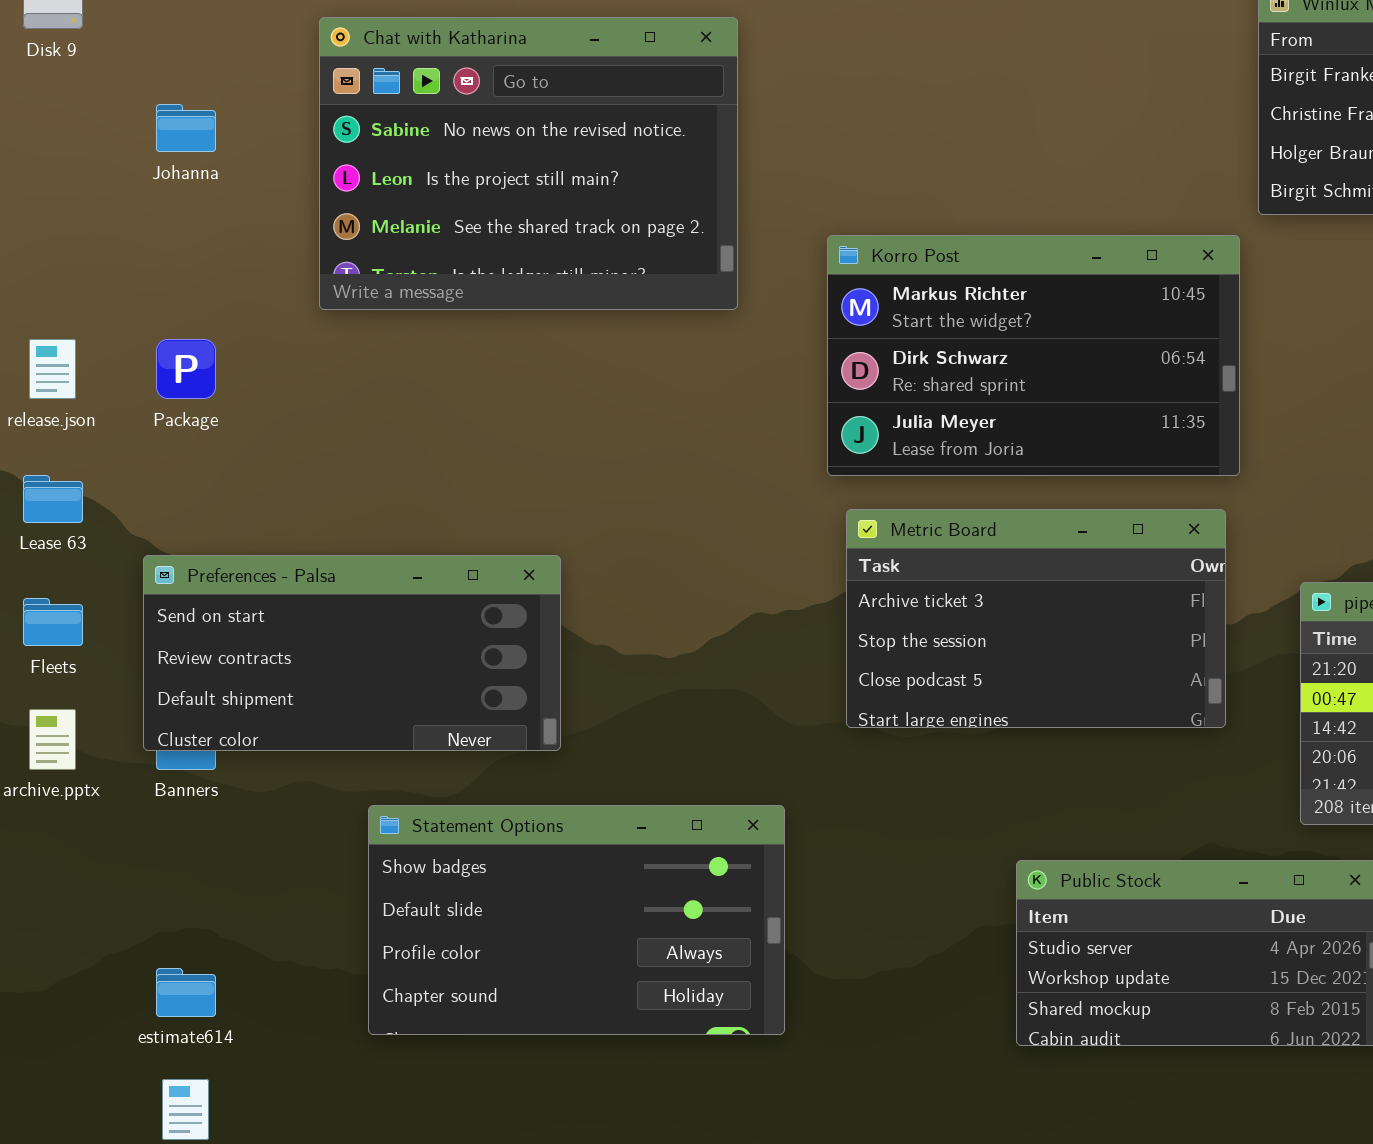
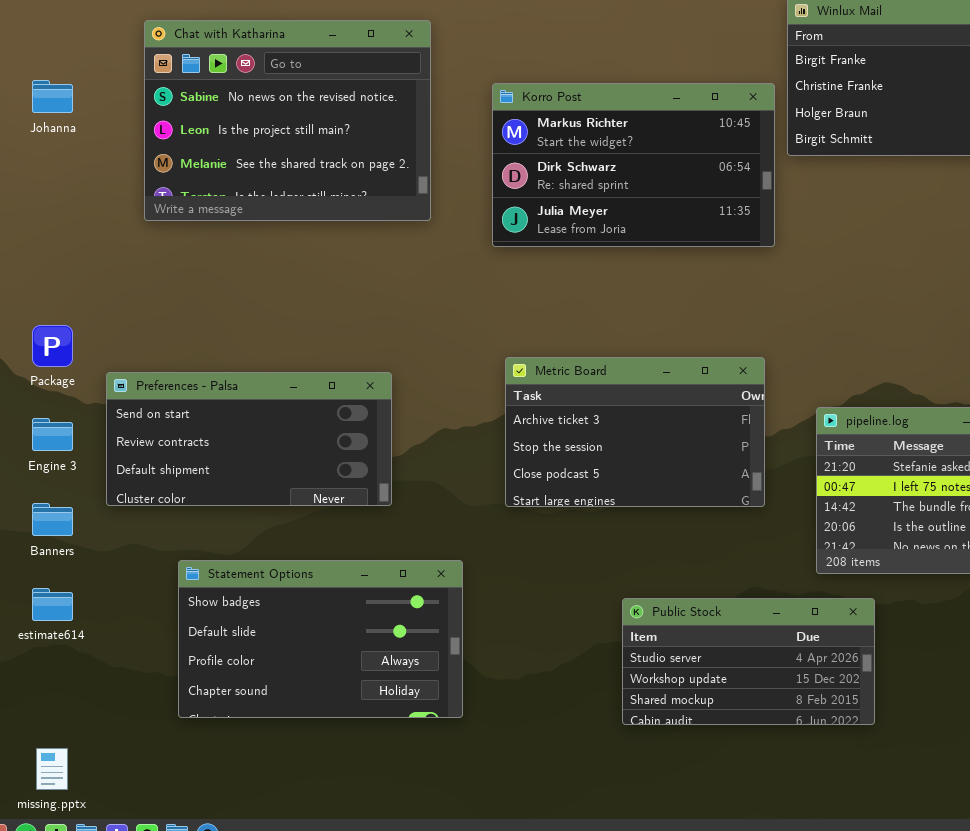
Korro Post: [827,235,1240,476] -> [492,83,775,247], moved
Package: [156,339,216,399] -> [32,325,73,367], moved
Preferences - Palsa: [143,555,561,751] -> [106,372,392,506], moved
estimate614: [156,968,216,1017] -> [32,588,73,621], moved

